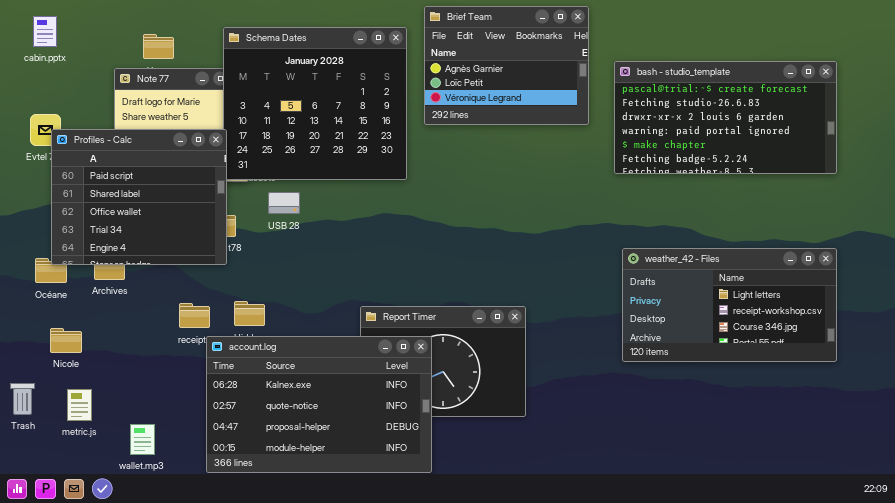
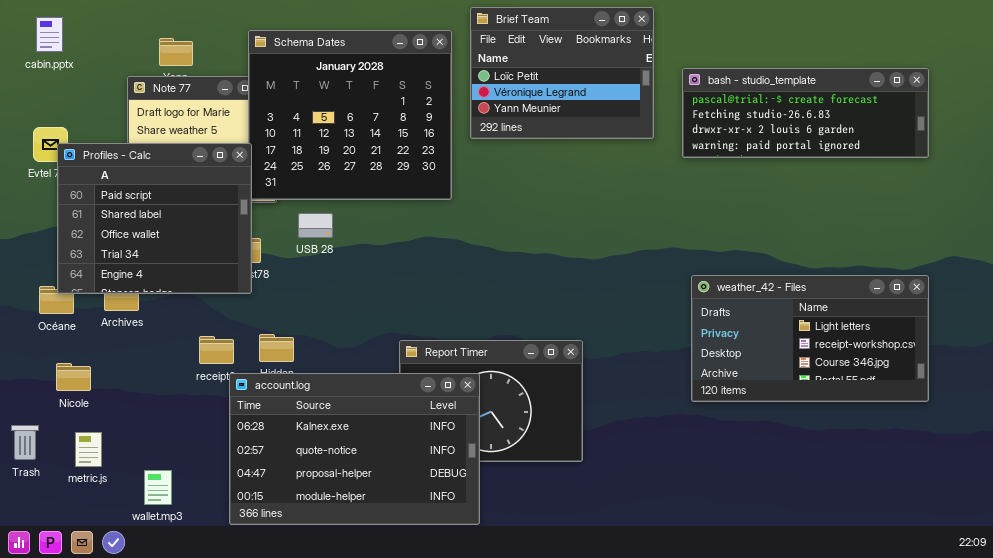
Brief Team: [424,6,589,125] -> [470,7,654,139], scrolled down 1 row
bash - studio_template: [614,61,837,174] -> [682,68,929,158], resized

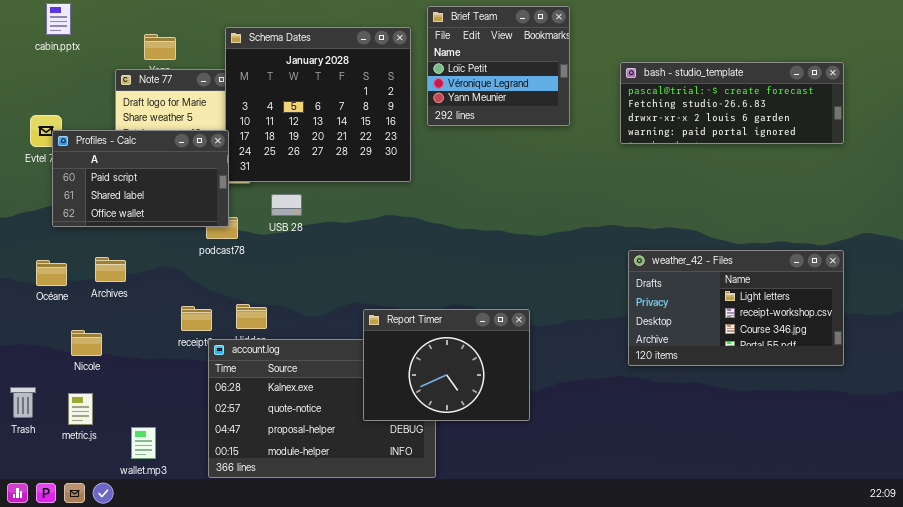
Brief Team: [470,7,654,139] -> [427,6,570,126], resized
cabin.pptx: [36,17,63,52] -> [46,3,71,35], moved
Profiles - Calc: [57,143,252,294] -> [52,130,229,227], resized
Report Timer: [399,340,583,462] -> [363,309,530,421], raised
Nicole: [56,363,91,391] -> [71,330,102,356], moved

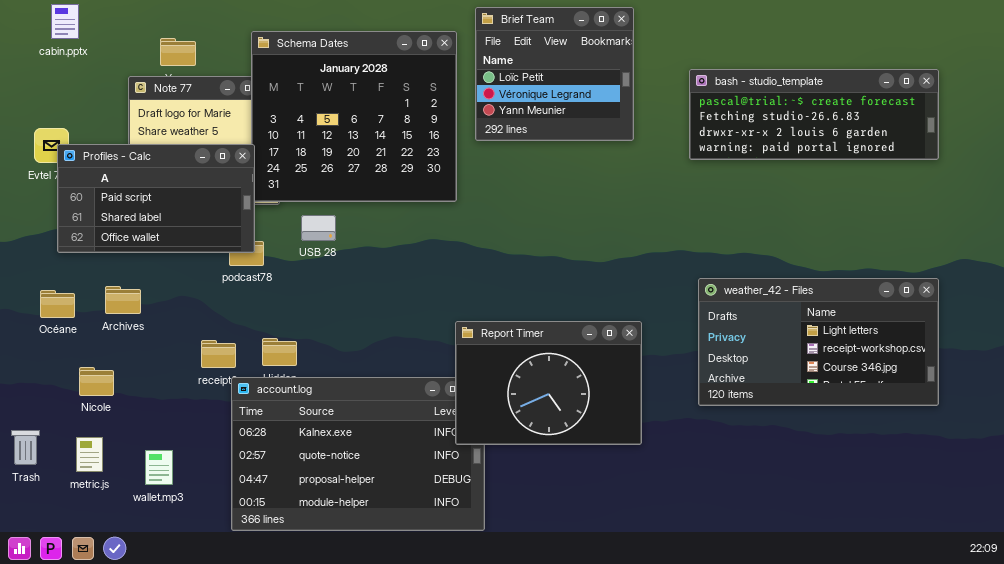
Report Timer: [363,309,530,421] -> [455,321,642,445], moved
wallet.mp3: [131,427,156,459] -> [145,450,173,485], moved

